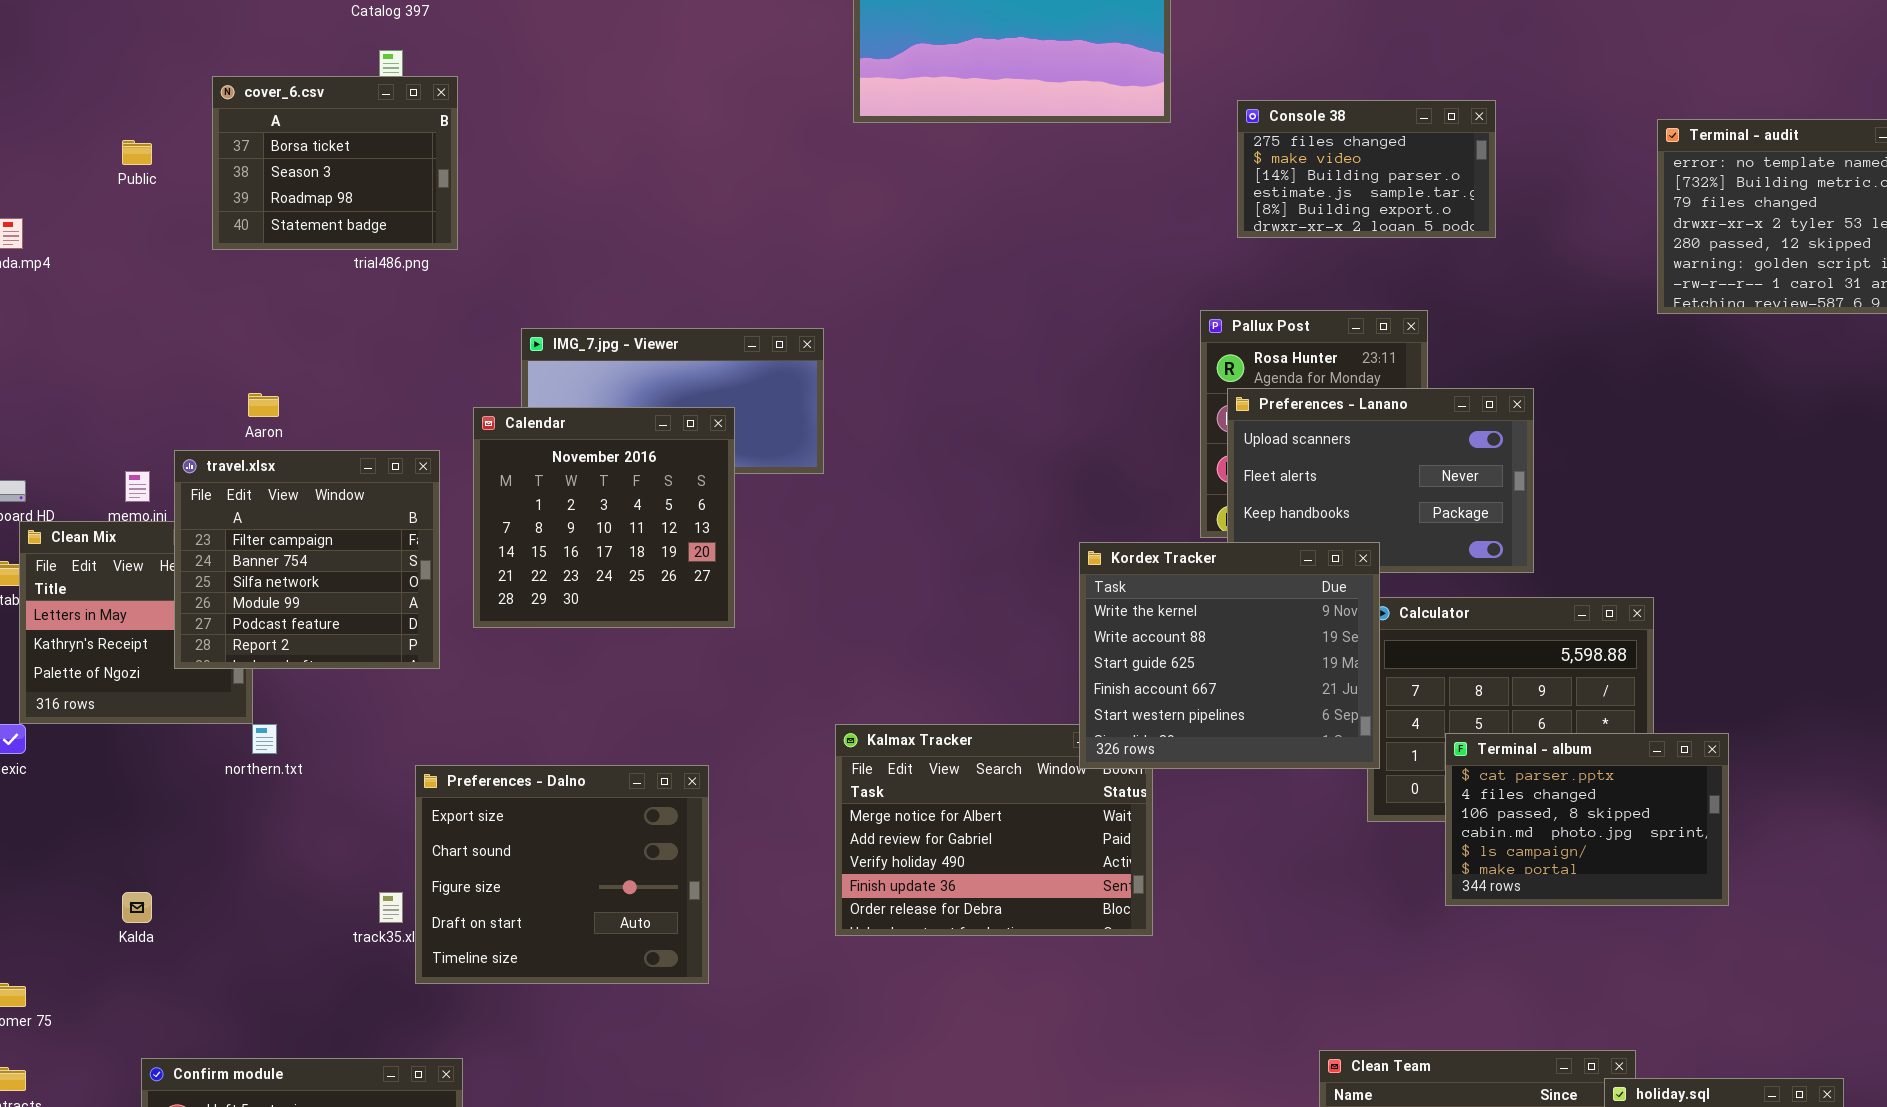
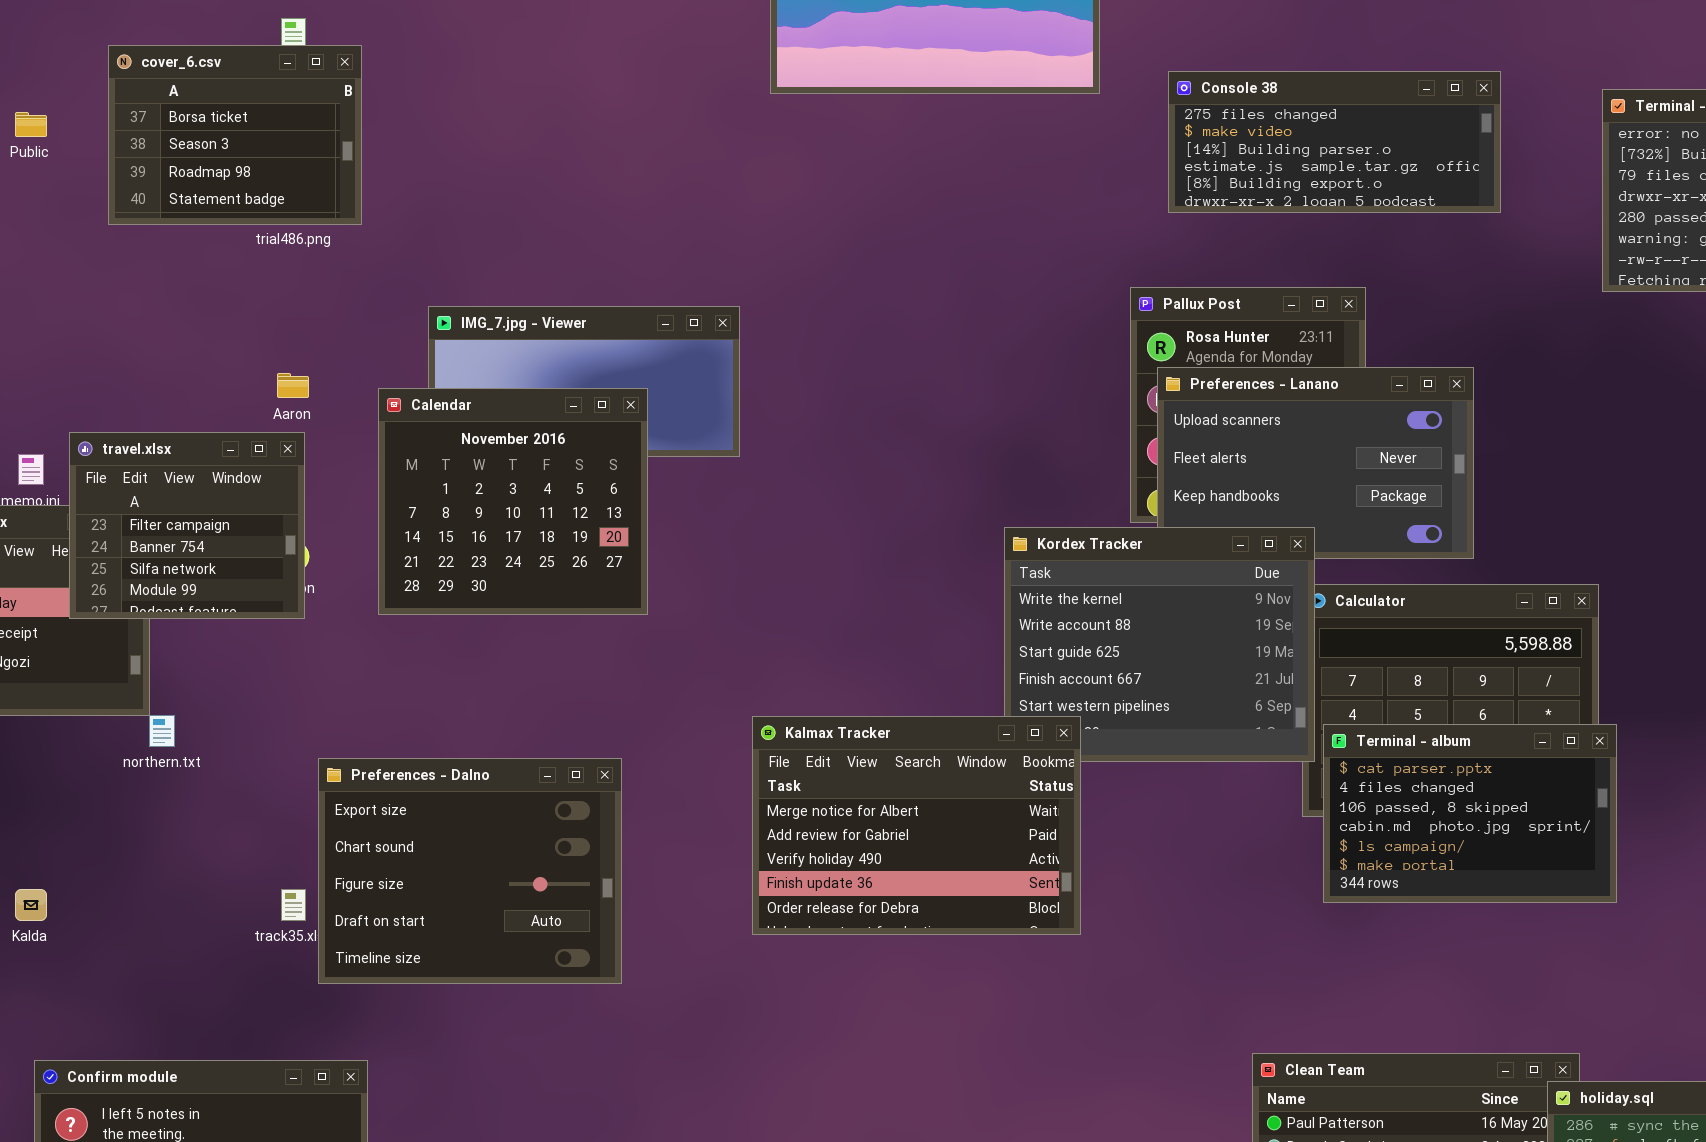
Console 38: [1237,100,1496,238] -> [1168,71,1501,213], resized
Aaron: [248,393,279,417] -> [277,373,309,398], moved
travel.xlsx: [174,450,440,669] -> [69,432,305,619], resized
Kalmax Tracker: [835,724,1153,936] -> [752,716,1081,935], raised
Terminal - album: [1445,733,1729,906] -> [1323,724,1617,903], moved

